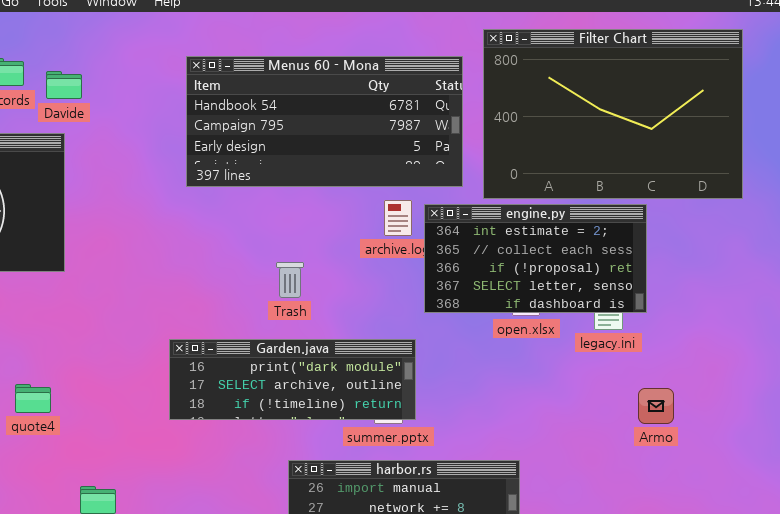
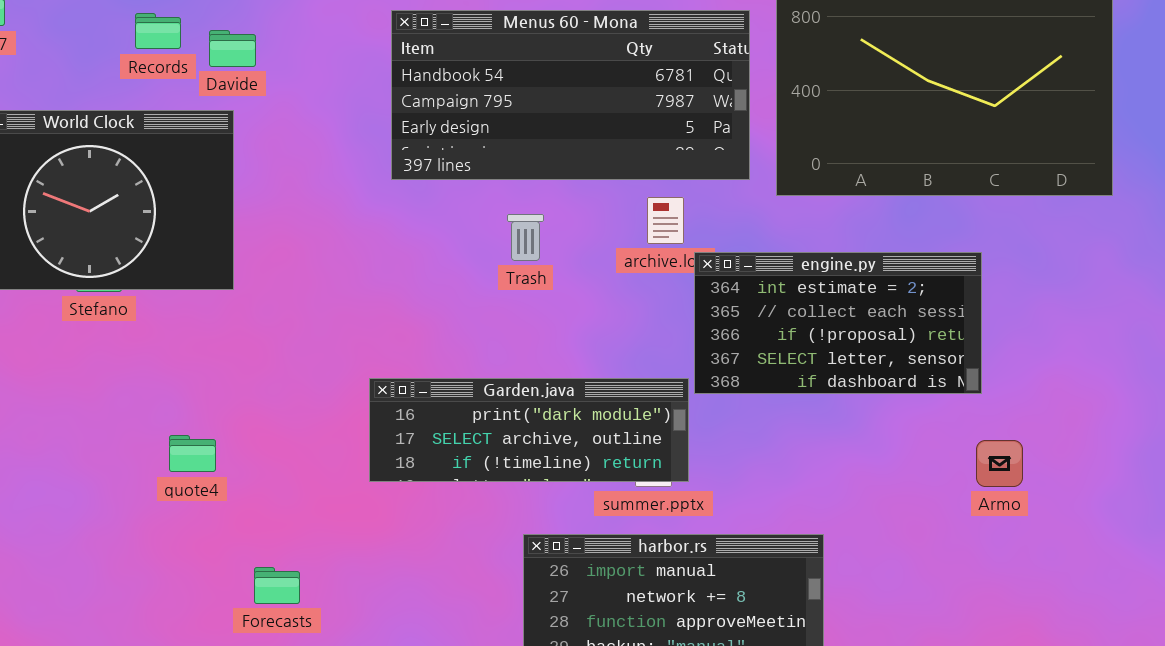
engine.py: [424,204,647,313] -> [694,252,982,394], moved
Trash: [276,262,304,298] -> [507,214,544,261], moved

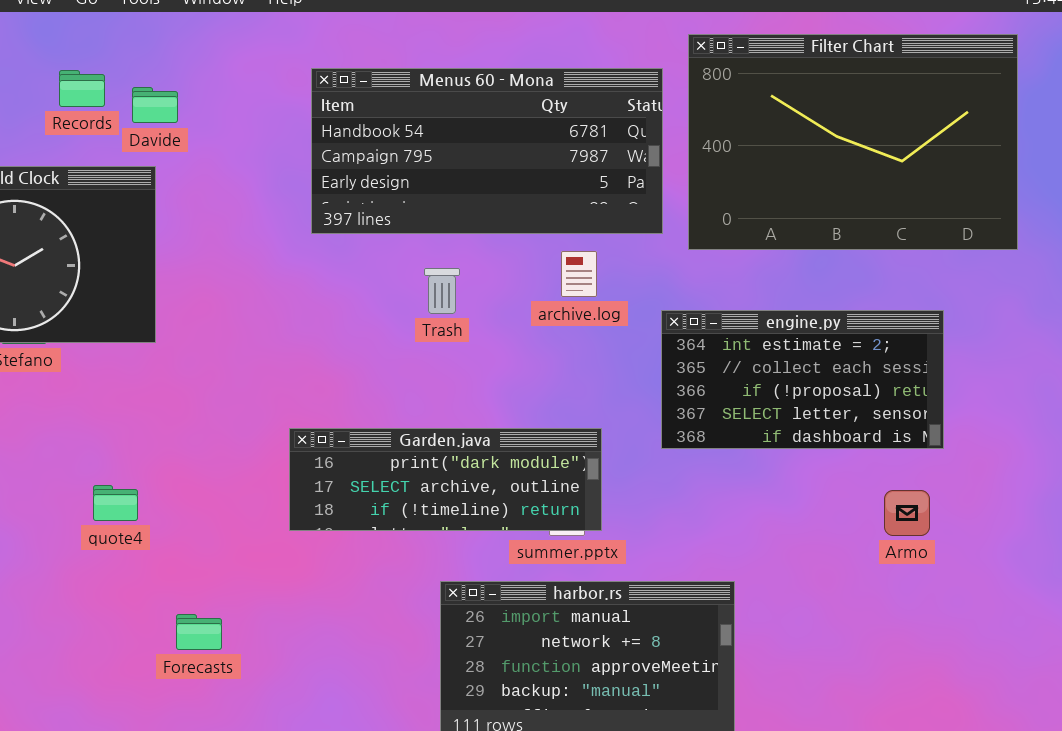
engine.py: [694,252,982,394] -> [661,310,944,449], moved

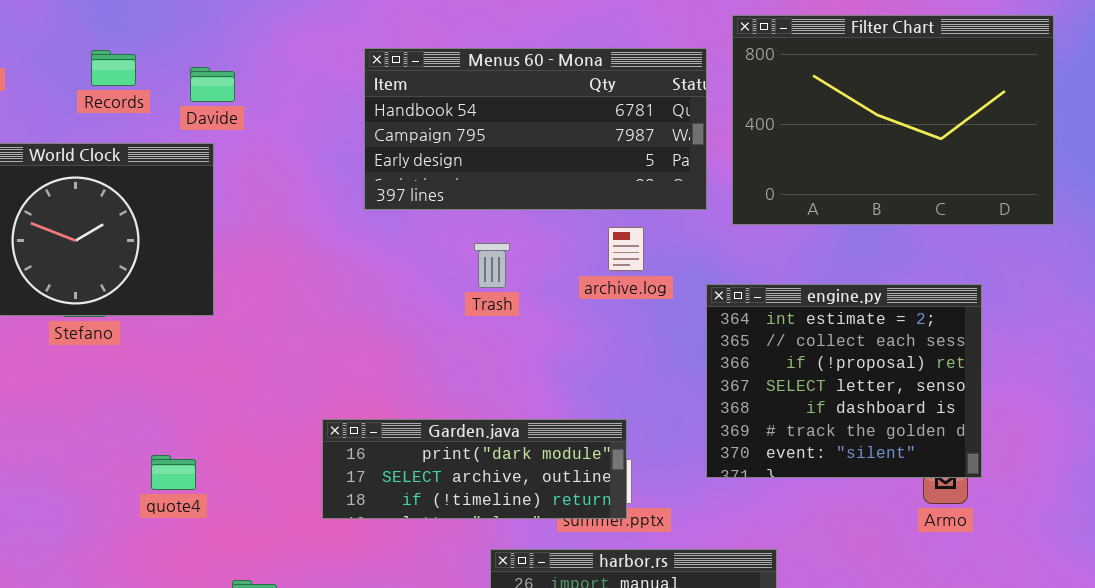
Records: [59,70,105,107] -> [91,50,136,86], moved
engine.py: [661,310,944,449] -> [706,284,982,478], resized
Garden.java: [289,428,602,531] -> [322,419,627,519], moved

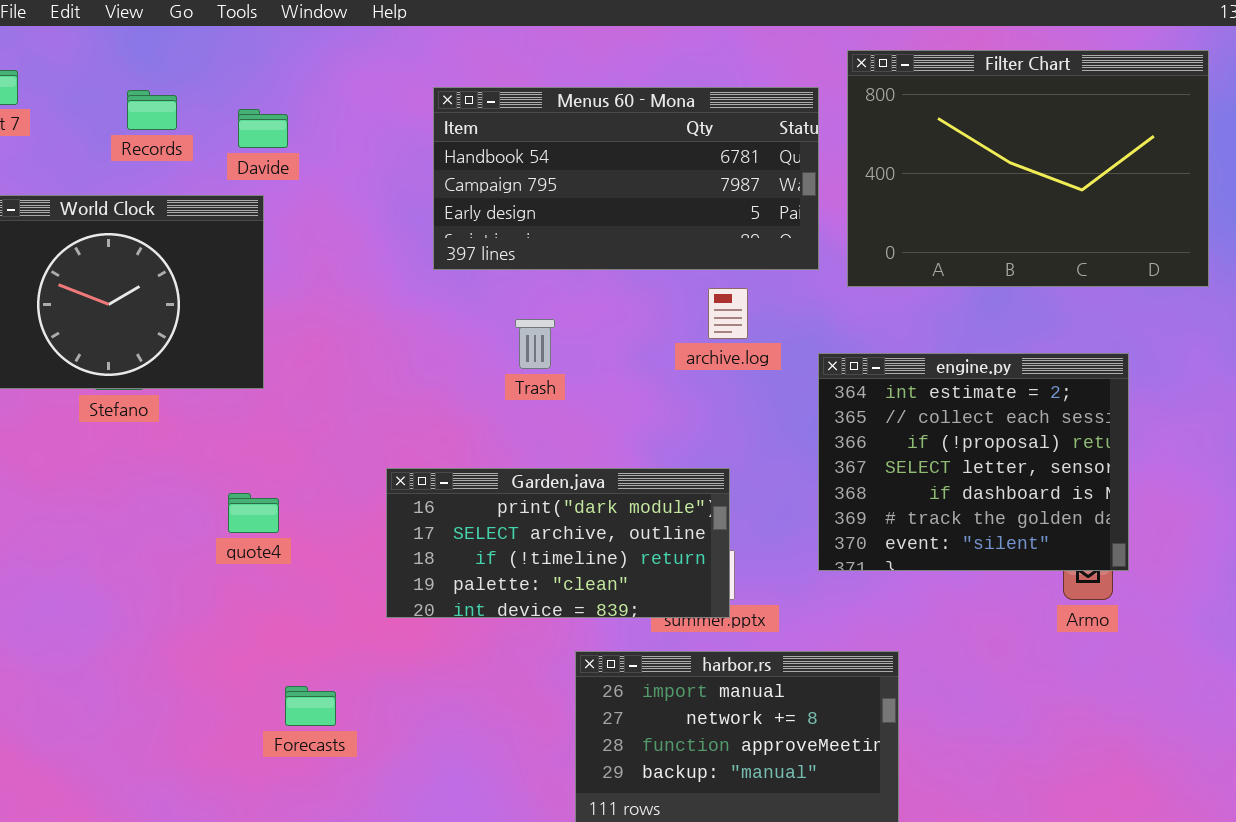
Trash: [474,243,510,288] -> [515,319,555,369], moved
Garden.java: [322,419,627,519] -> [386,468,730,618], resized
quote4: [151,455,196,490] -> [228,493,279,533], moved

